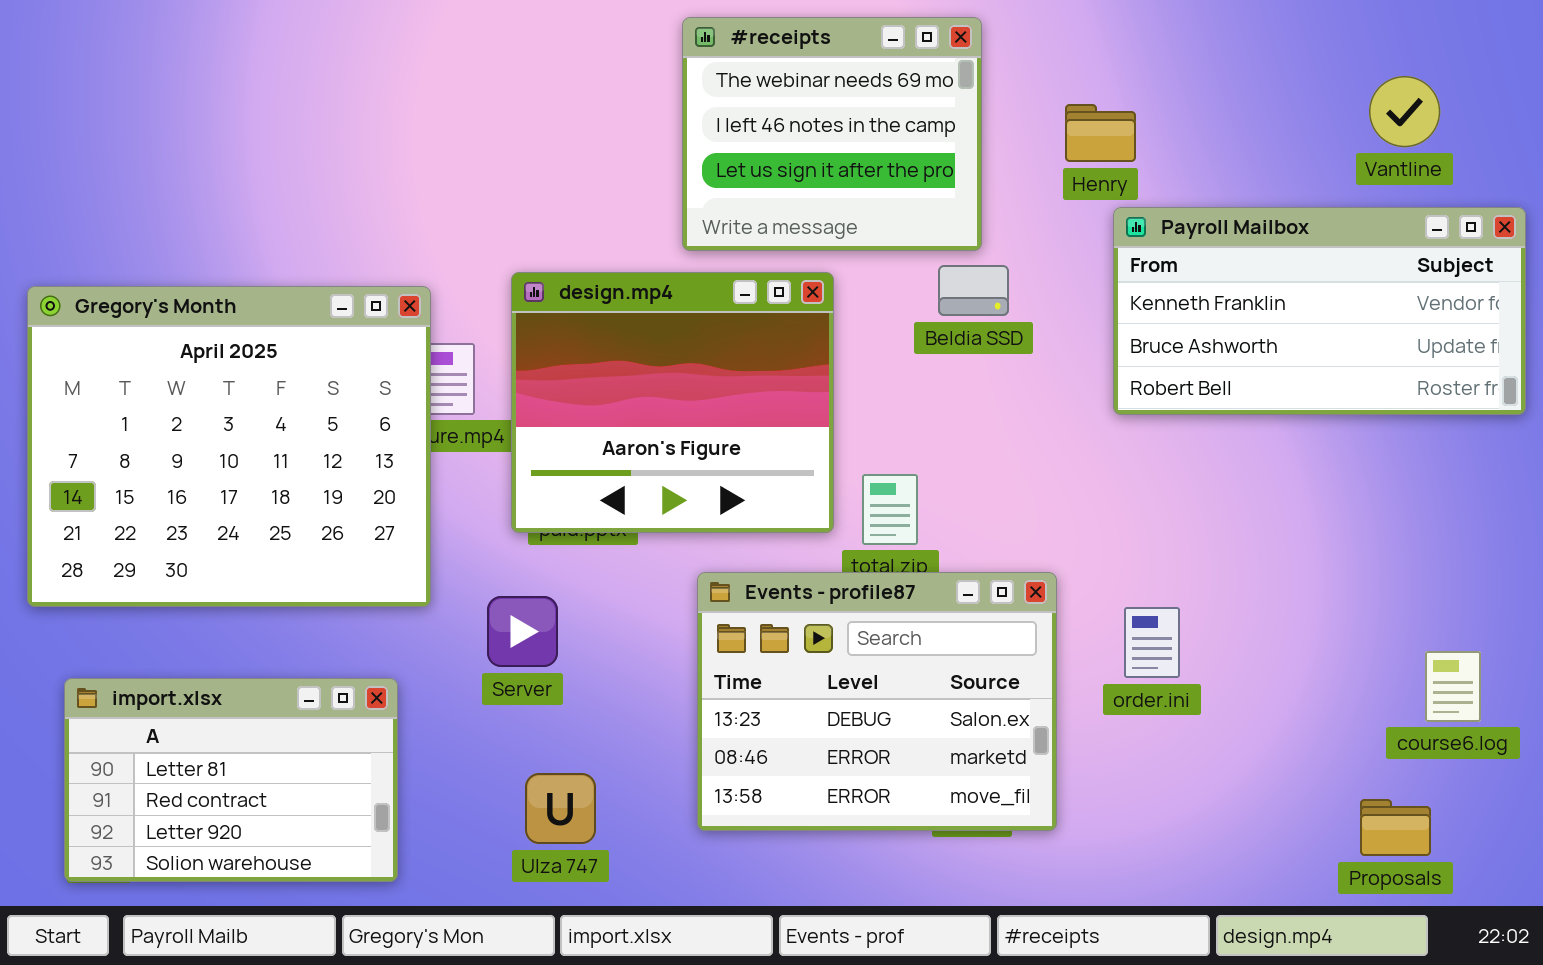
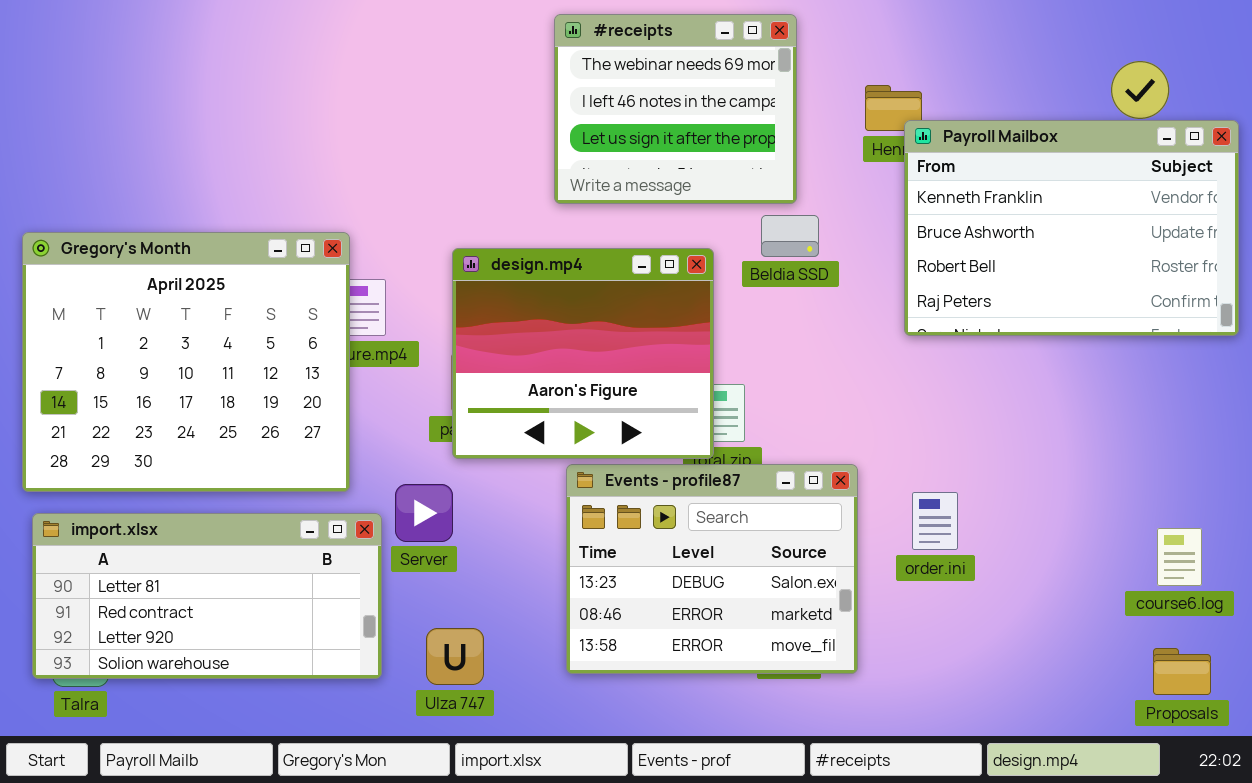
Payroll Mailbox: [1113,207,1526,415] -> [904,120,1239,336], resized
design.mp4: [511,272,834,533] -> [452,248,714,459], moved
import.xlsx: [64,678,398,882] -> [32,513,382,679], moved, resized
Proposals: [1360,799,1431,856] -> [1153,648,1211,695], moved

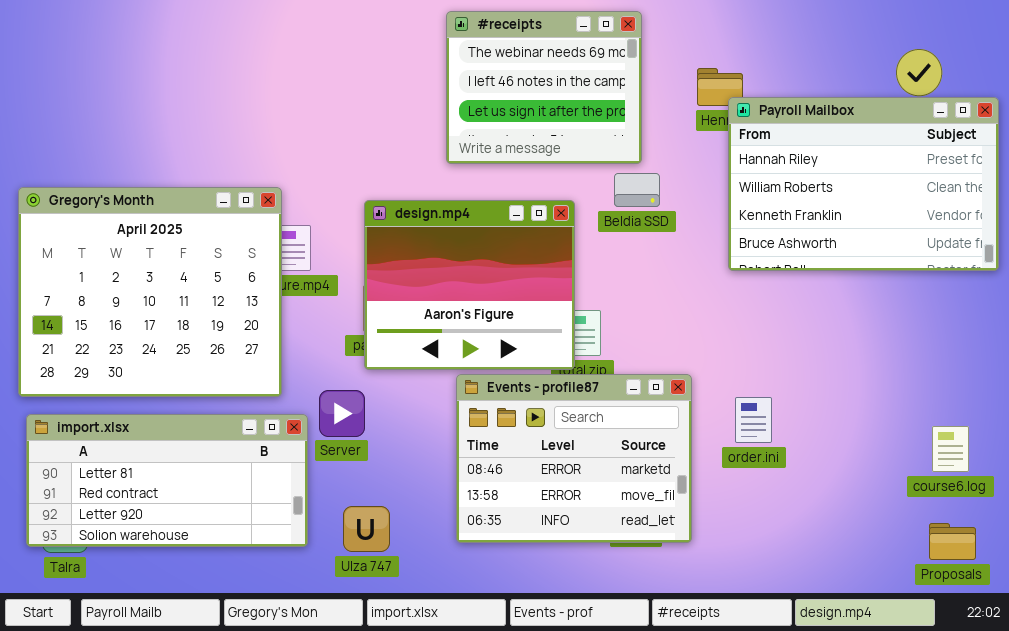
Payroll Mailbox: [904,120,1239,336] -> [728,97,999,271], scrolled up 2 rows
Events - profile87: [566,464,858,674] -> [456,374,692,543], scrolled down 1 row

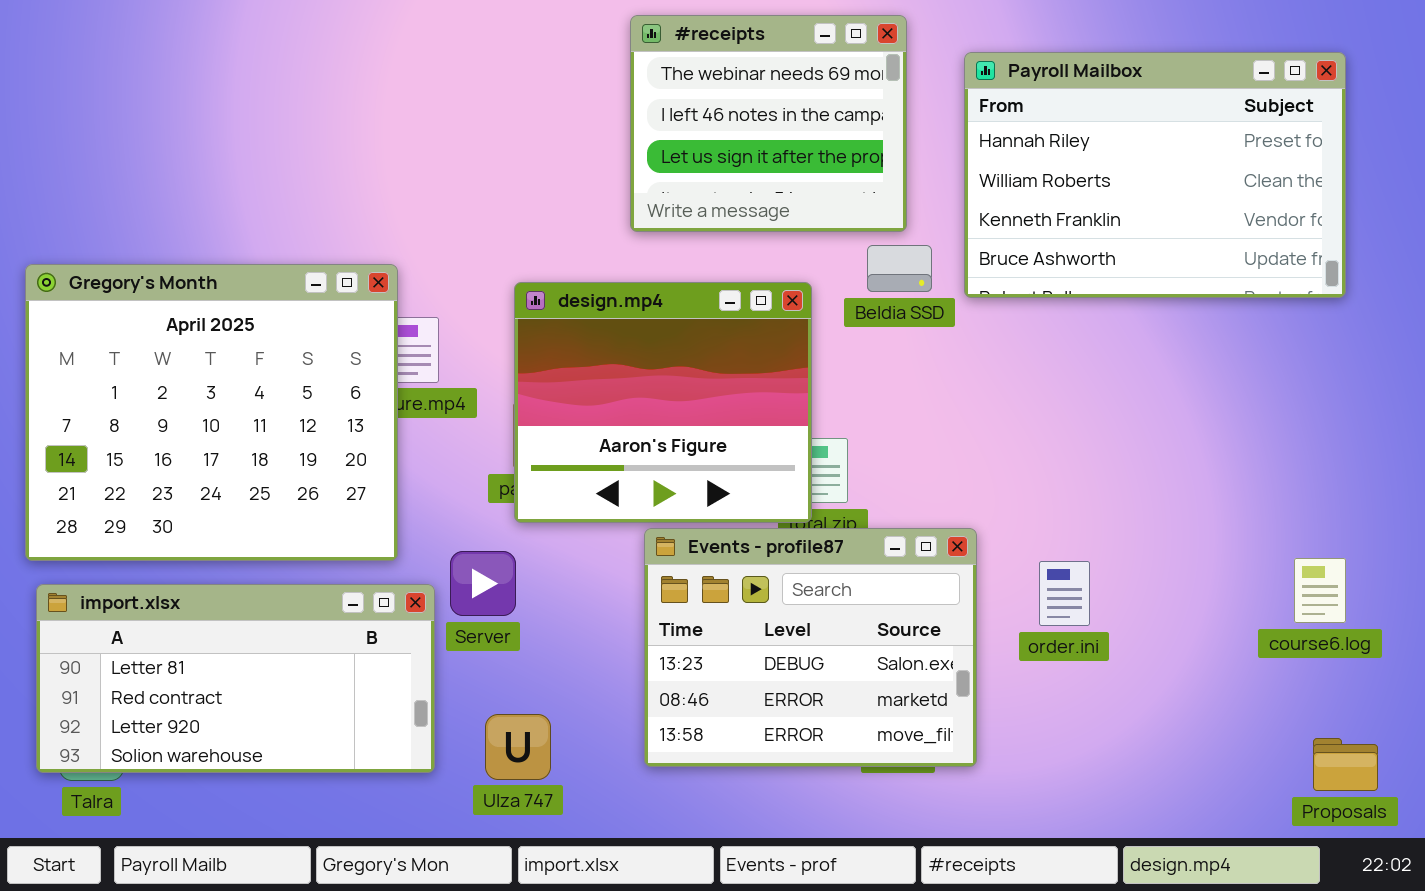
Payroll Mailbox: [728,97,999,271] -> [964,52,1346,298], moved
Events - profile87: [456,374,692,543] -> [644,528,977,767], scrolled up 1 row
course6.log: [932,426,969,472] -> [1294,558,1346,623], moved

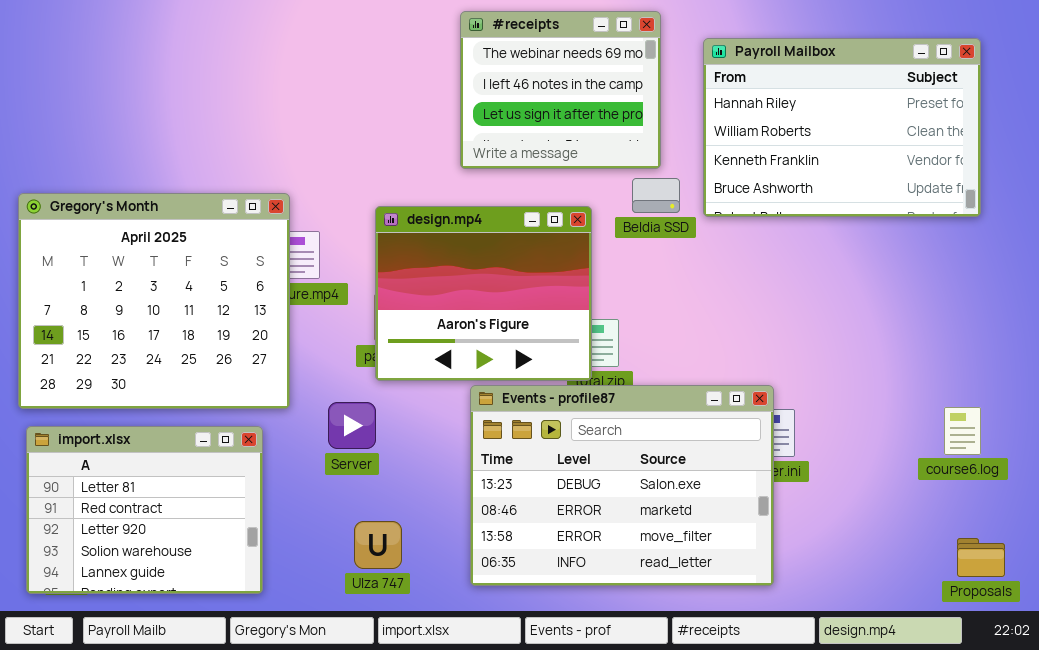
Events - profile87: [644,528,977,767] -> [470,385,774,586], resized
import.xlsx: [36,584,435,773] -> [26,426,263,594], resized

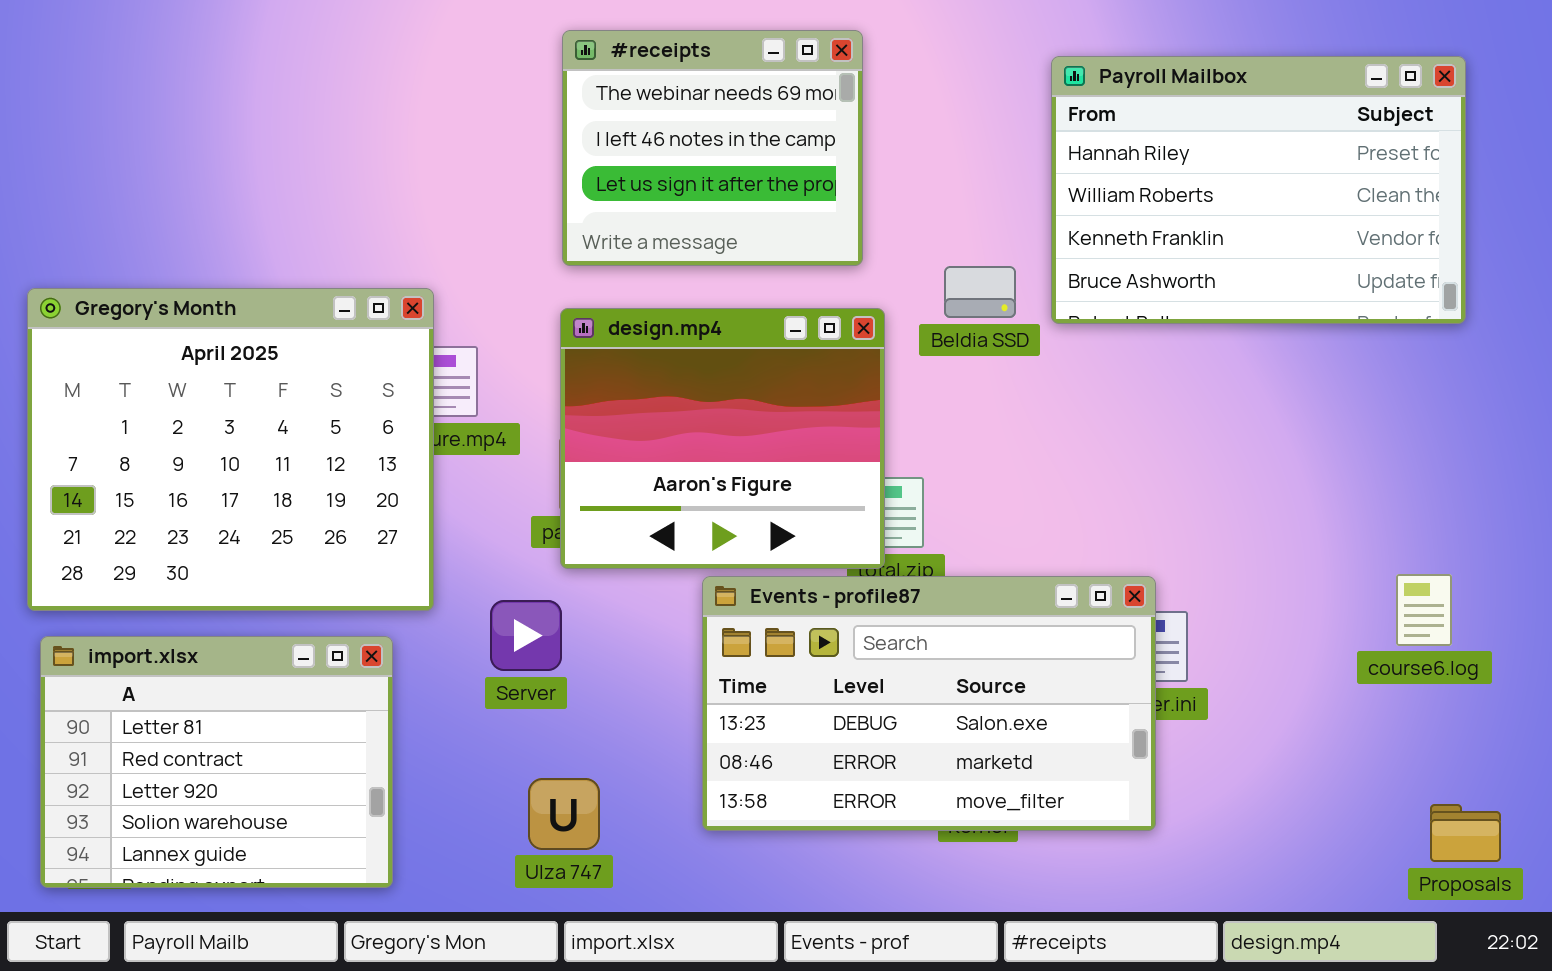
#receipts: [460,11,661,169] -> [562,30,863,266], moved
Events - profile87: [470,385,774,586] -> [702,576,1156,831], resized
course6.log: [944,407,981,455] -> [1396,574,1452,646], moved

